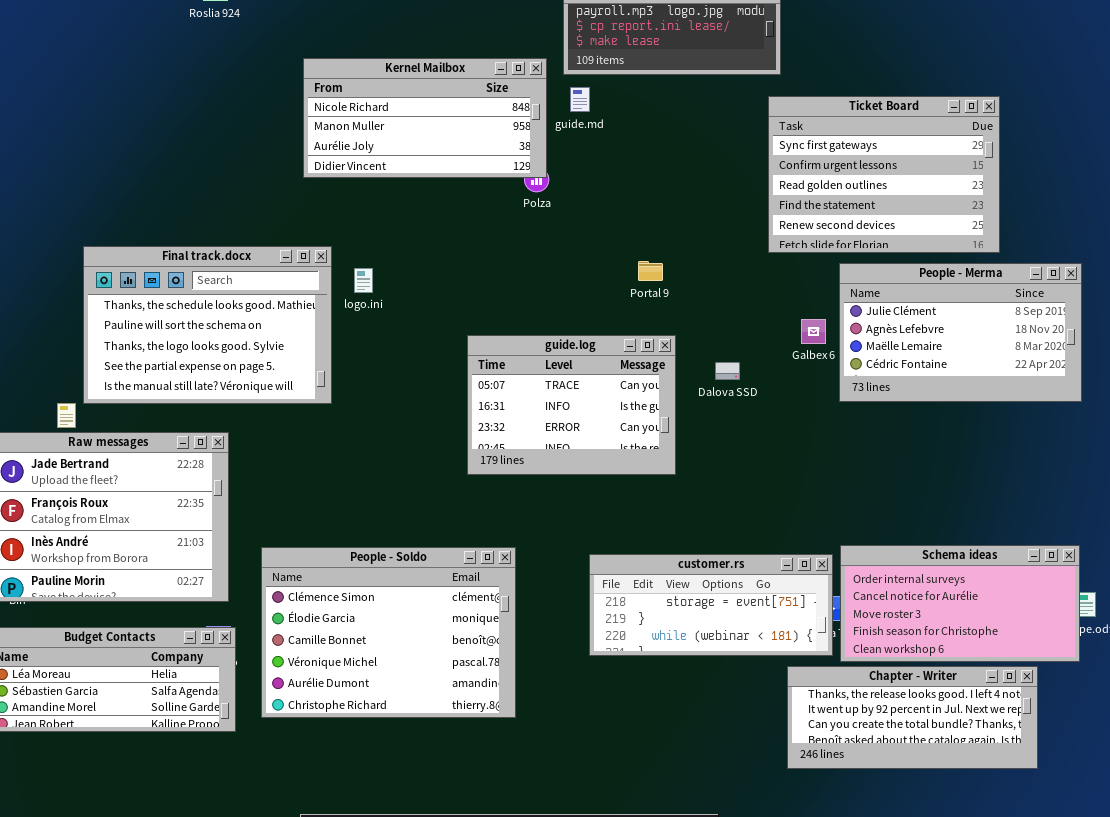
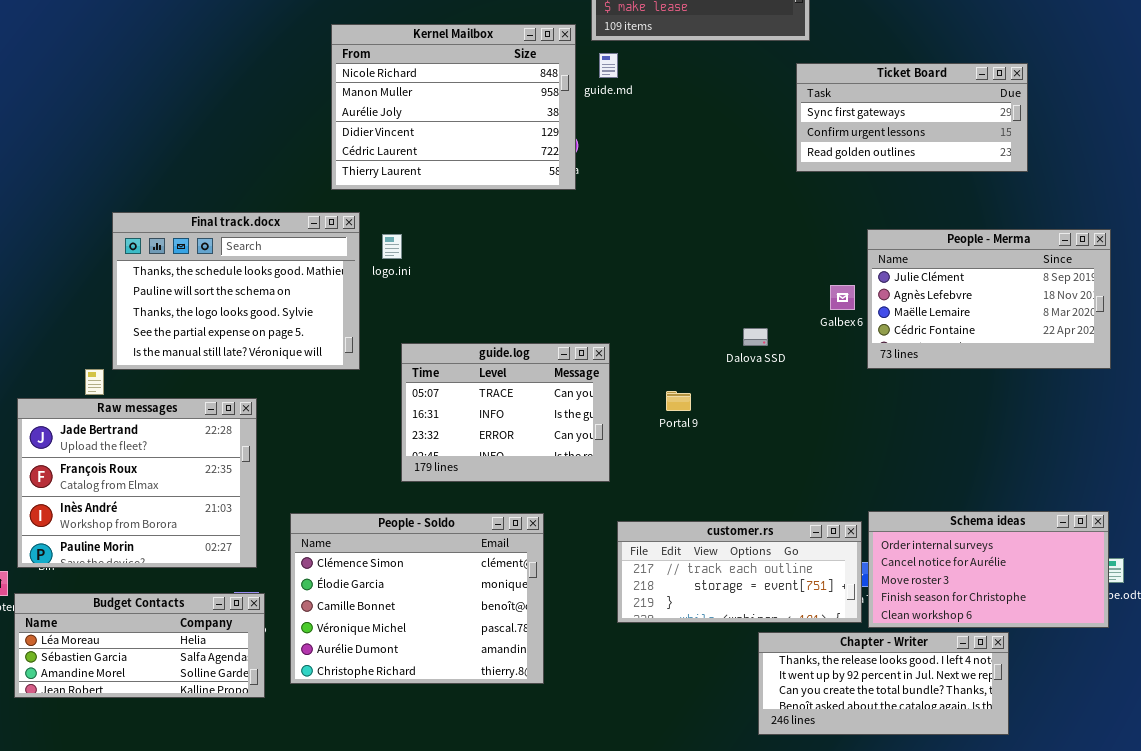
Kernel Mailbox: [303,58,547,178] -> [331,24,576,190], resized
Ticket Board: [768,96,1000,253] -> [796,63,1028,172], resized
Portal 9: [638,261,663,281] -> [666,391,691,411], moved
guide.log: [467,335,676,475] -> [401,343,610,482], moved
customer.rs: [589,554,833,656] -> [617,521,862,623], scrolled up 1 row
Chapter - Writer: [787,666,1038,769] -> [758,632,1009,735], moved

